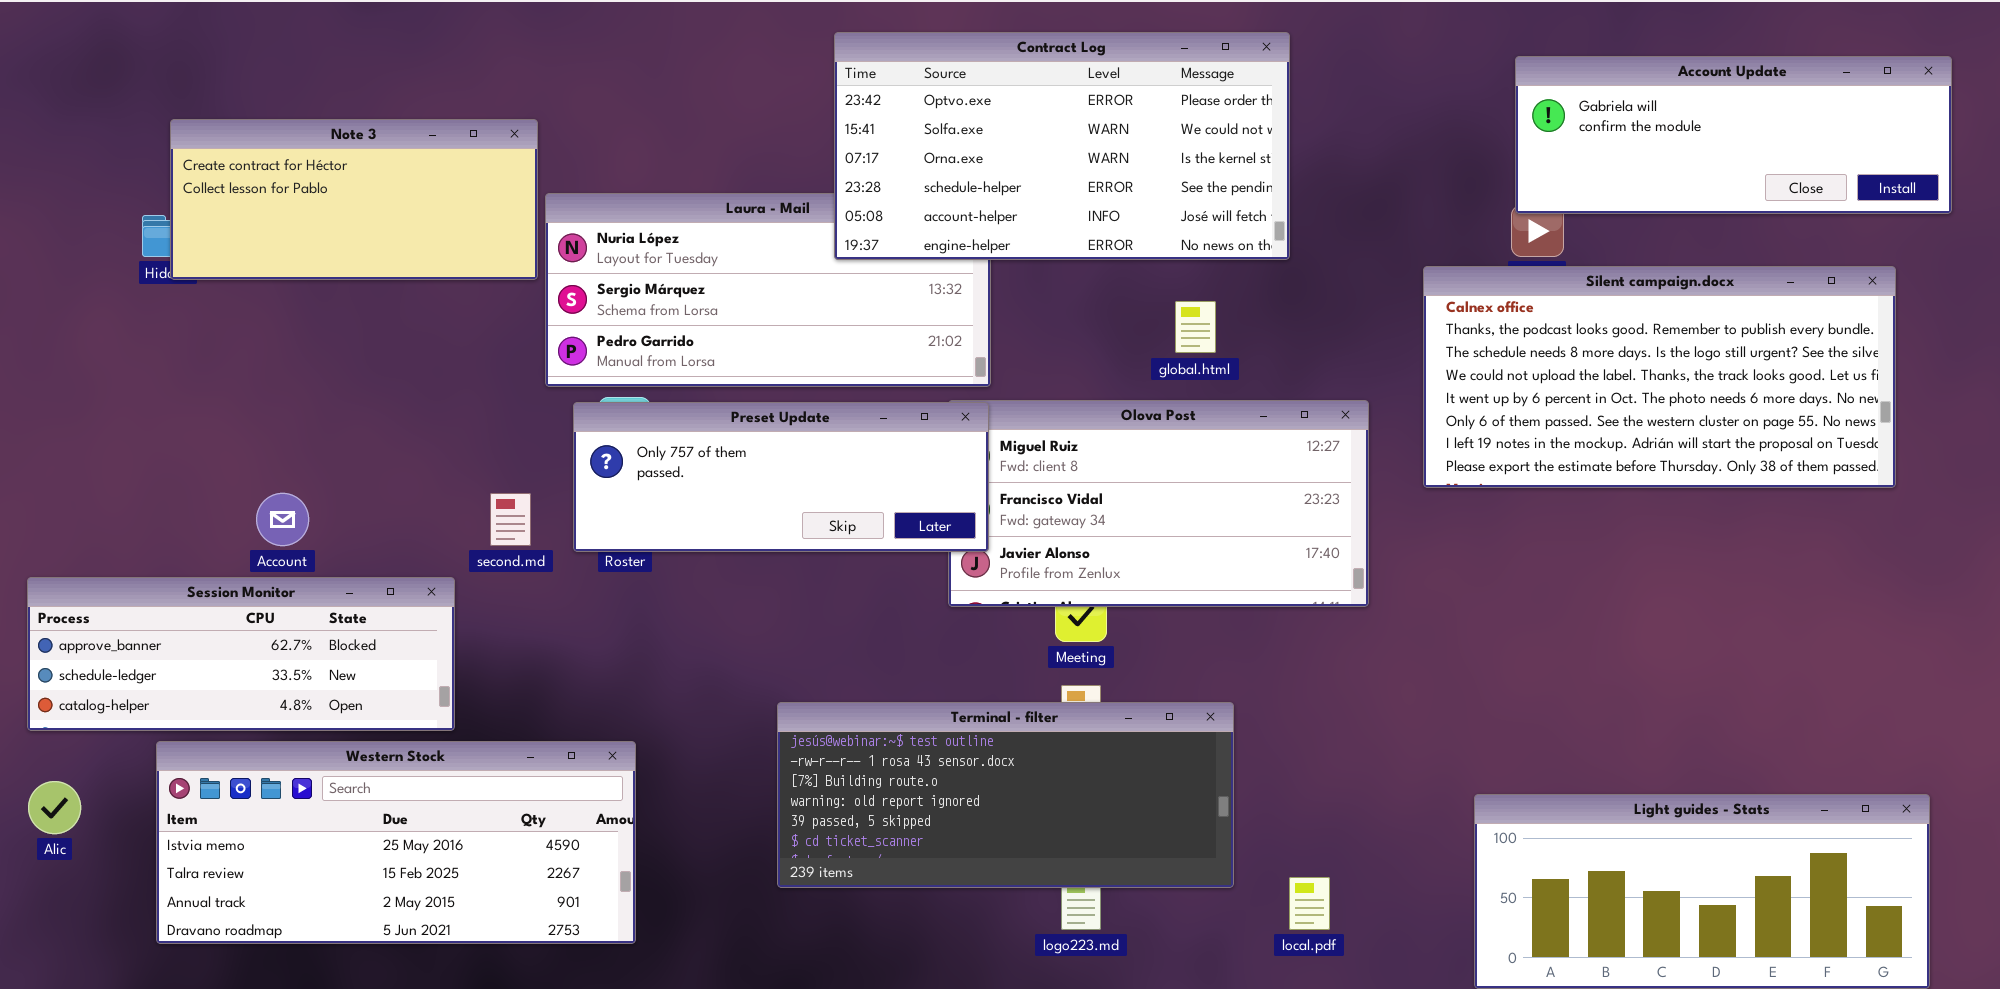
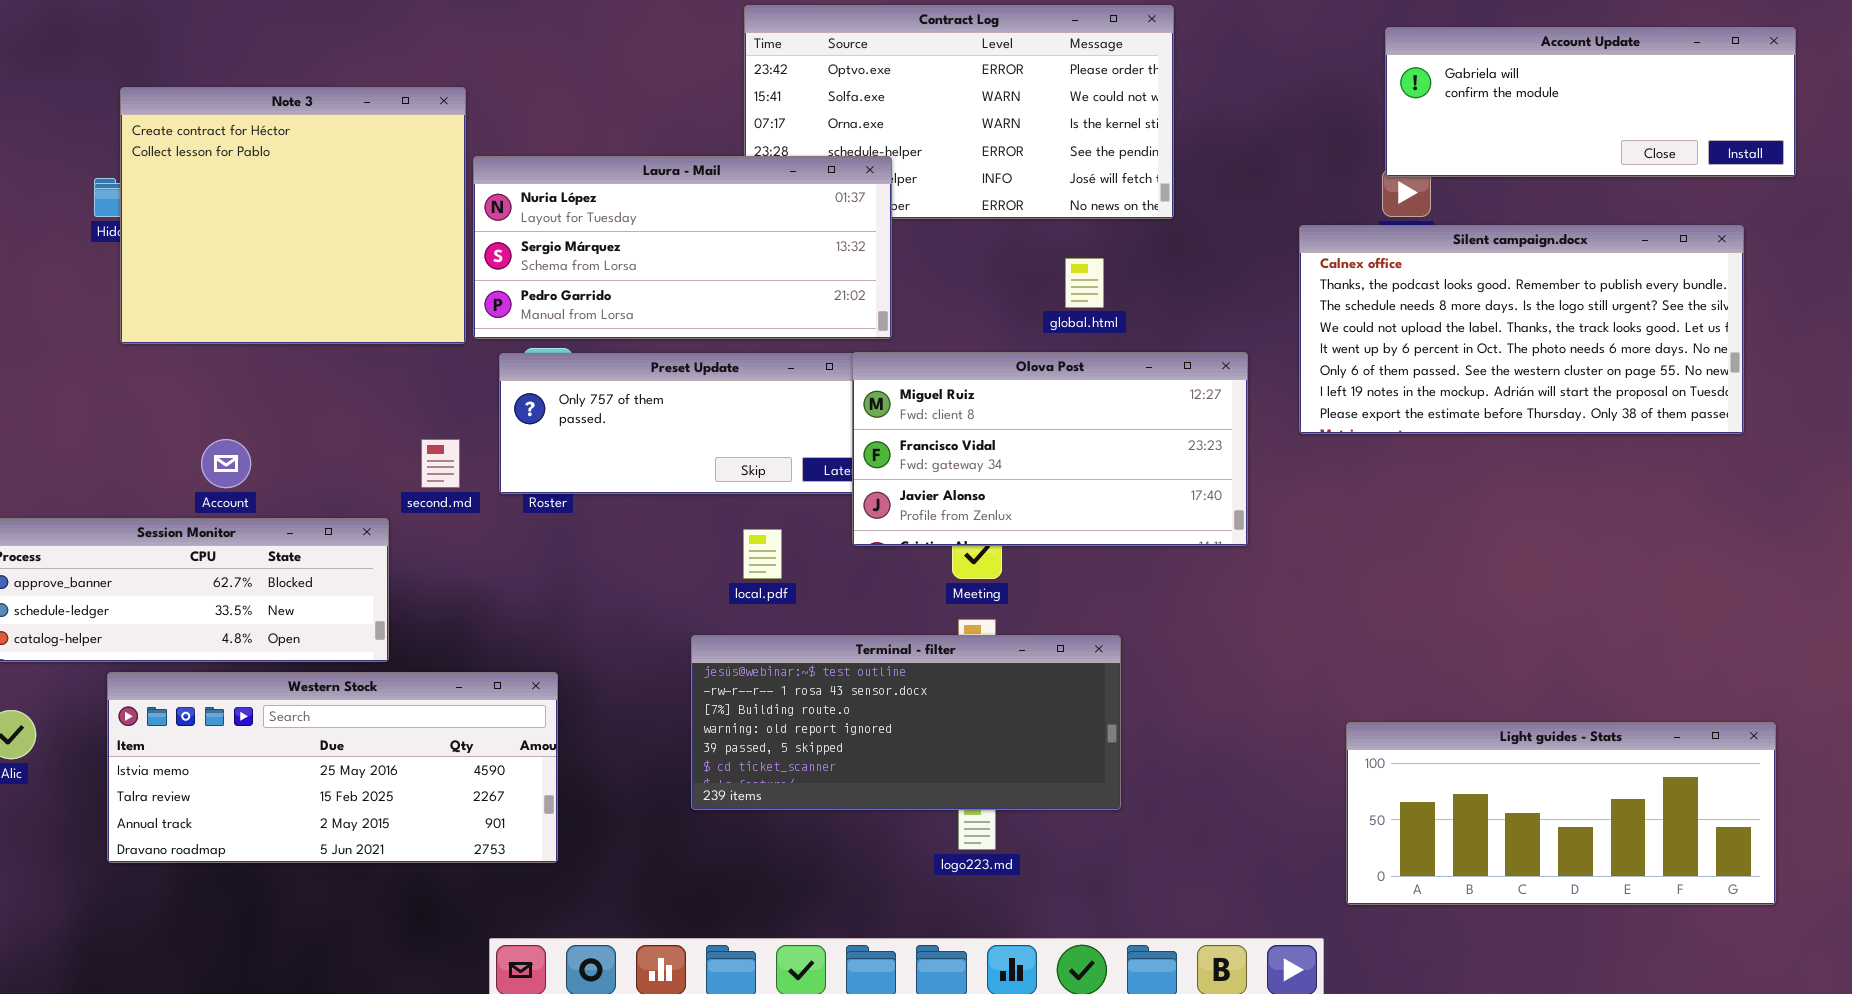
Note 3: [170,119,538,280] -> [120,87,466,344], resized
Laura - Mail: [545,193,991,387] -> [473,156,892,339], raised
Olova Post: [948,400,1369,607] -> [852,352,1248,546], raised
local.pdf: [1289,877,1330,930] -> [743,529,782,579], moved

